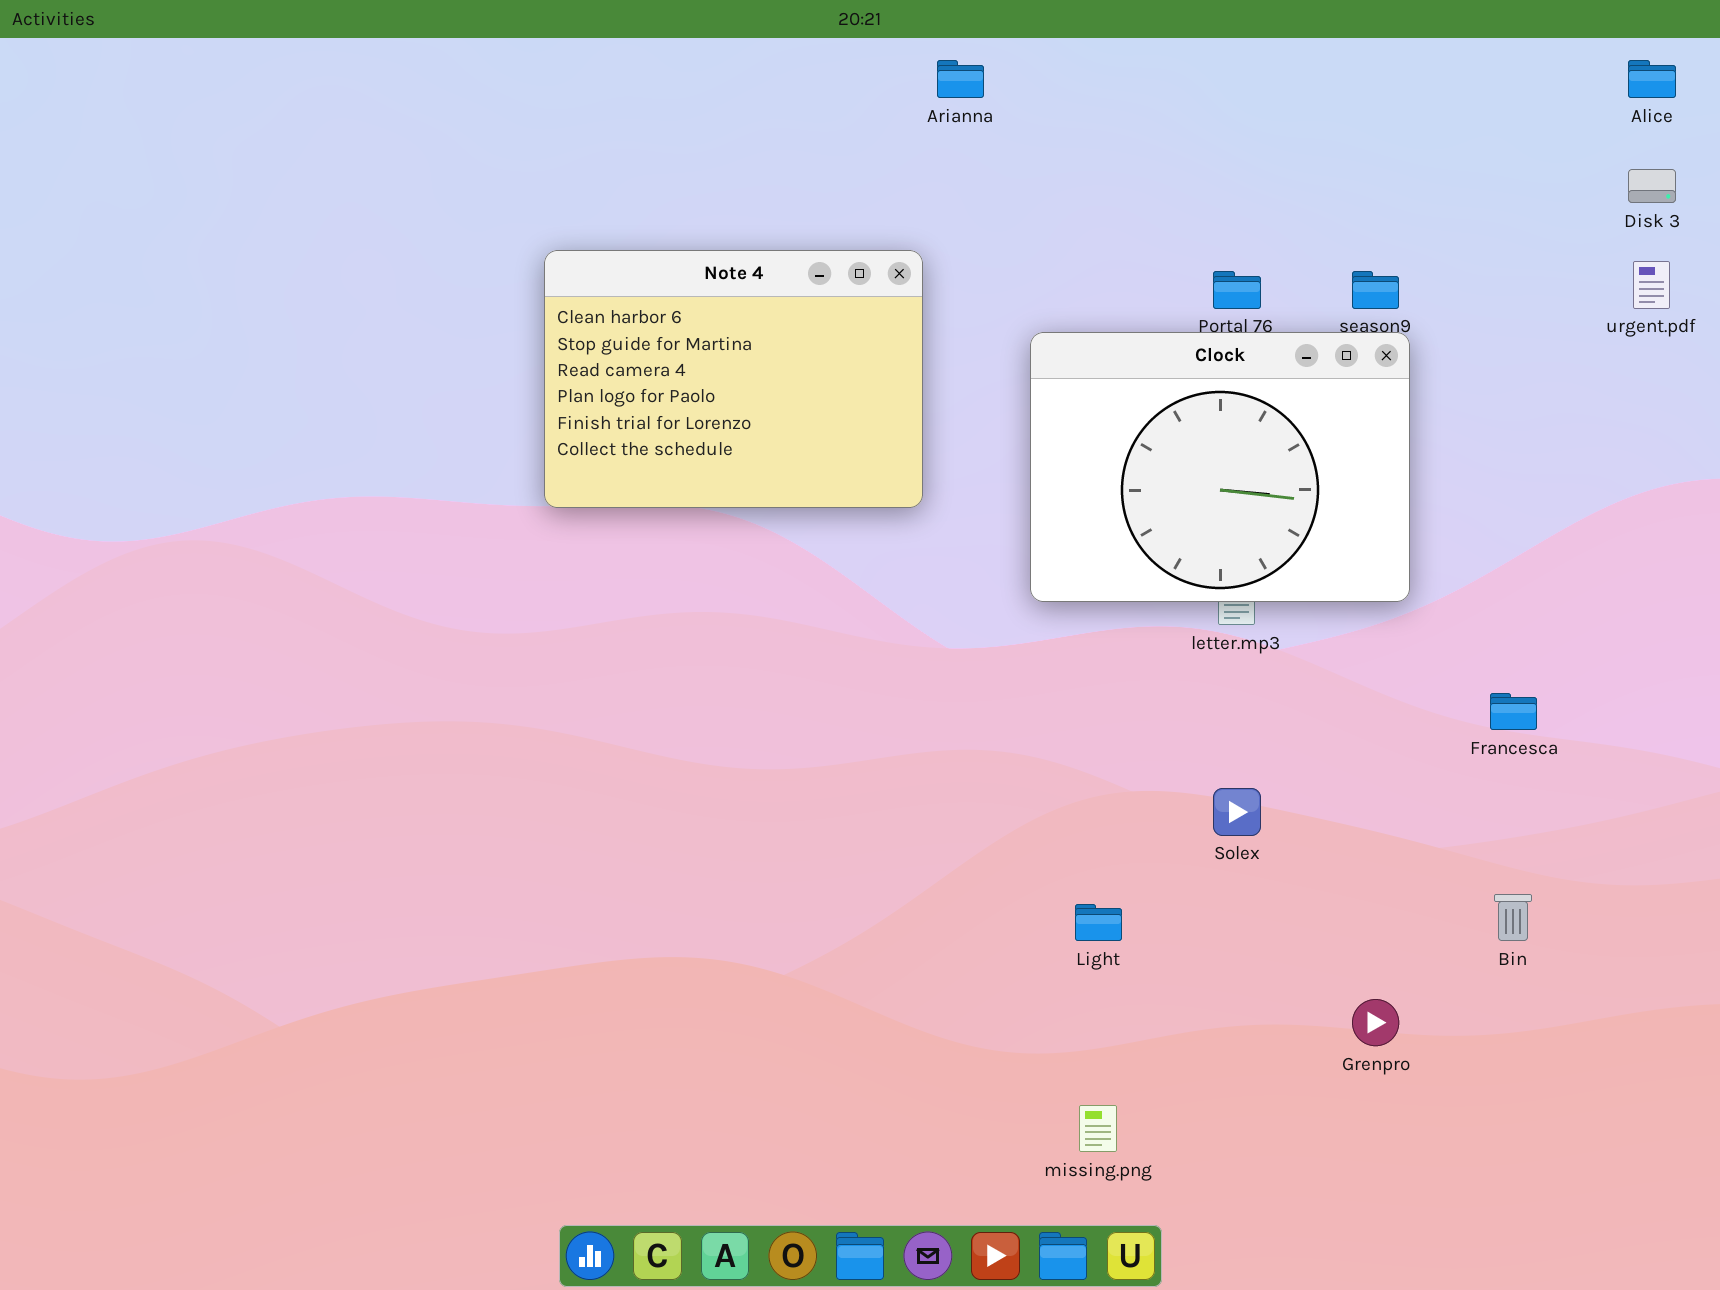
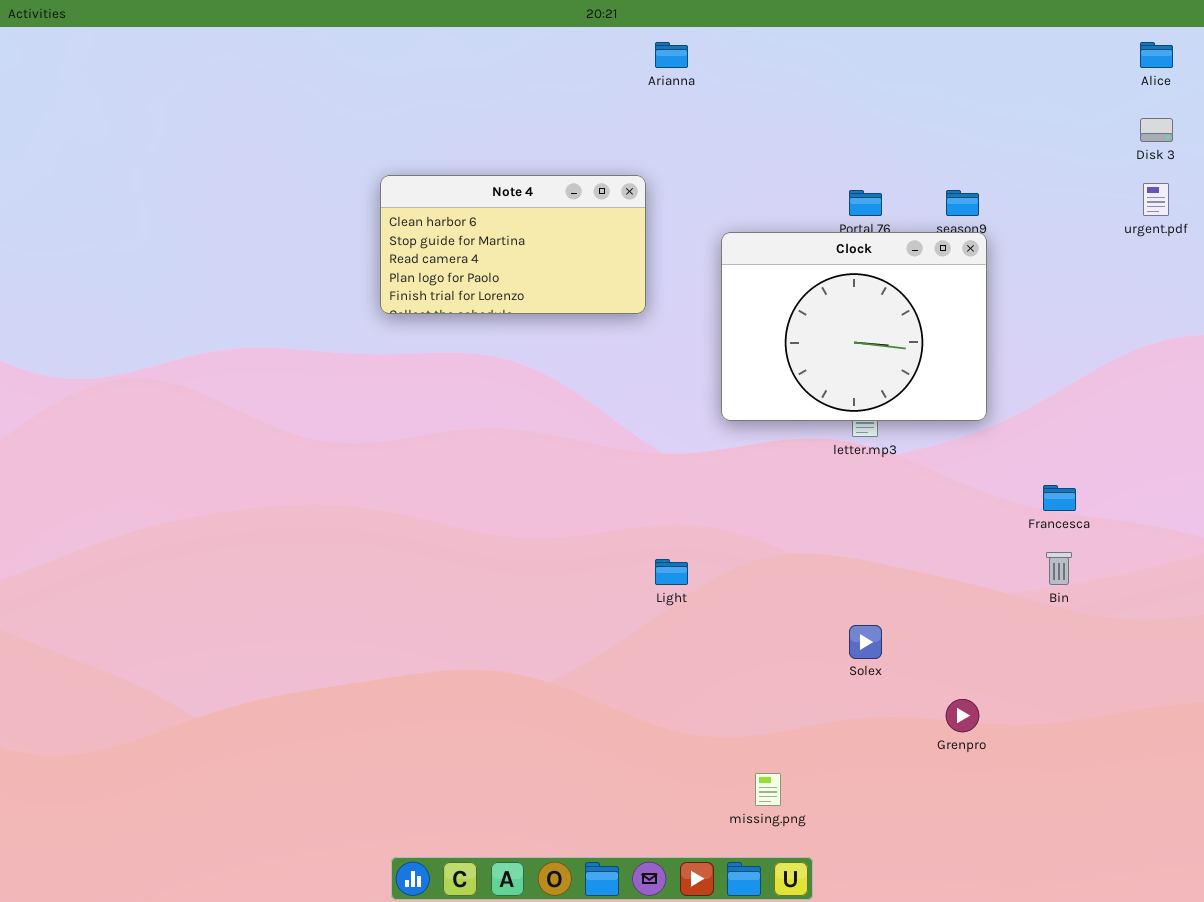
Note 4: [544,250,923,508] -> [380,175,646,314], resized
Solex: [1213,788,1261,836] -> [849,625,882,659], moved
Bin: [1494,894,1532,941] -> [1046,552,1072,585], moved
Light: [1075,904,1122,941] -> [655,559,688,585], moved

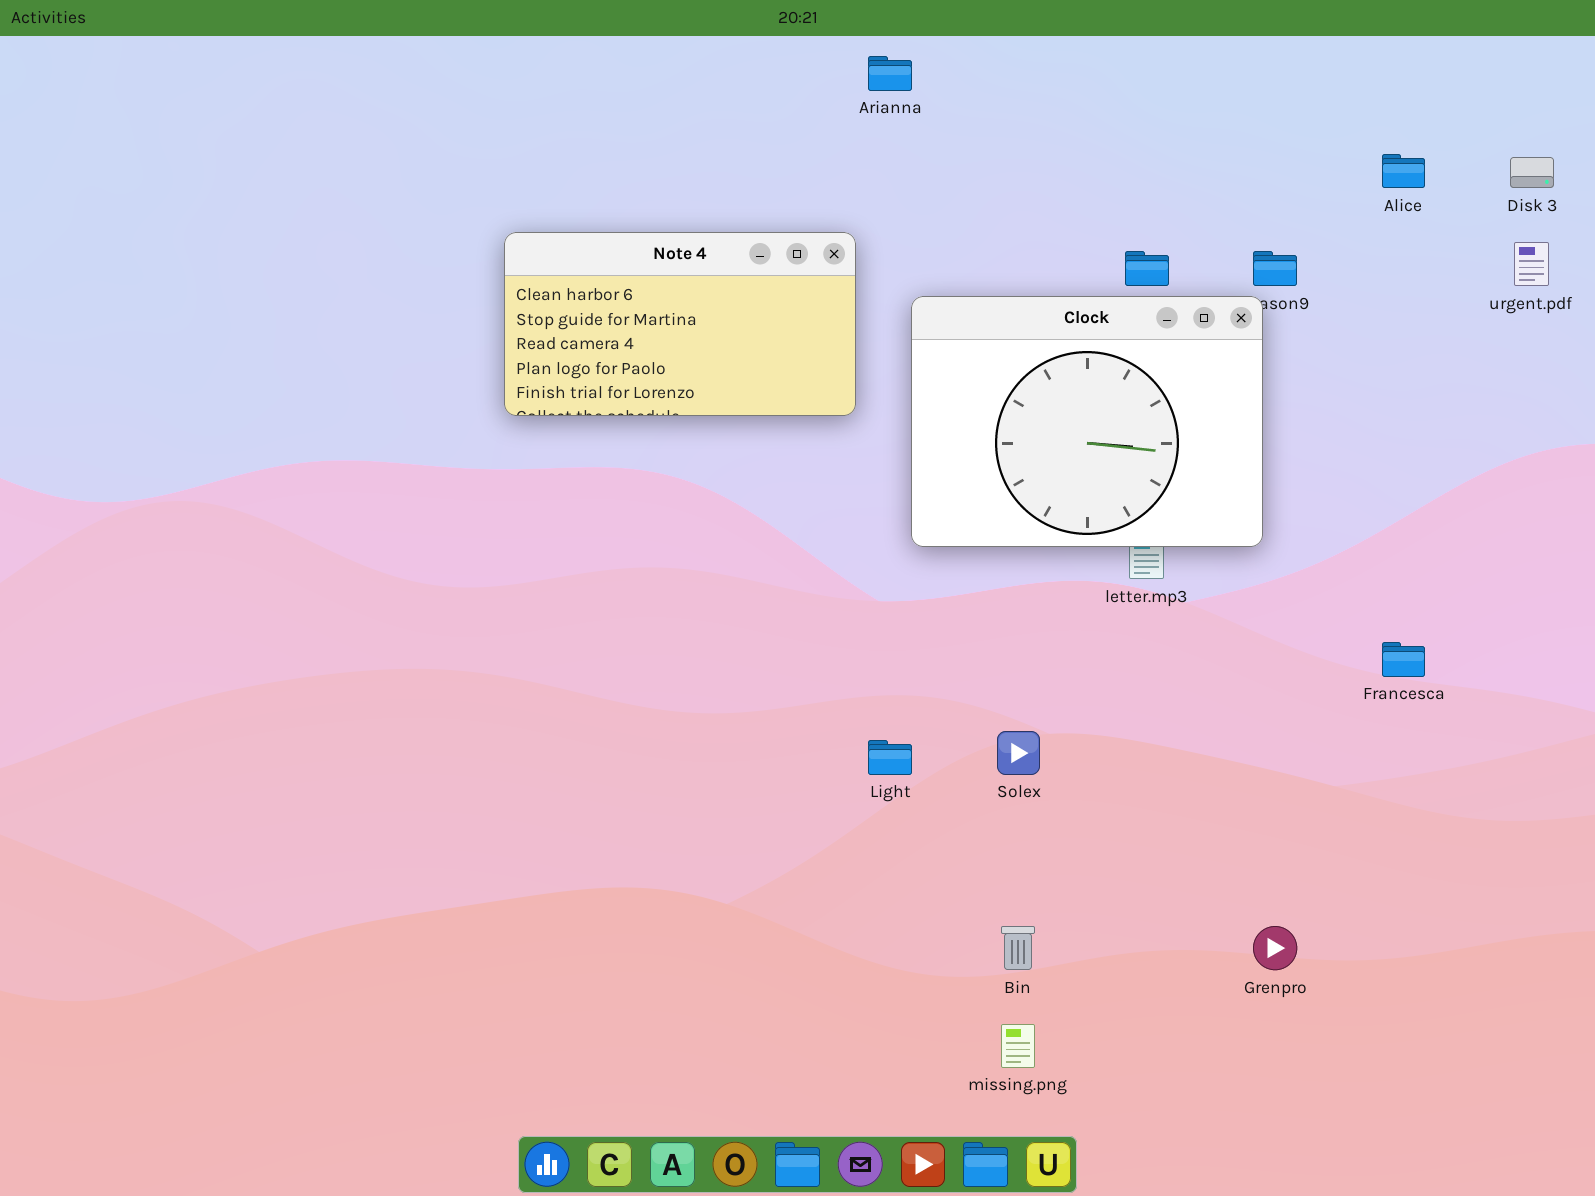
Alice: [1140,42,1173,68] -> [1382,154,1425,188], moved
Clock: [721,232,987,421] -> [911,296,1263,547], moved
Bin: [1046,552,1072,585] -> [1001,926,1035,970], moved
Solex: [849,625,882,659] -> [997,731,1040,775], moved

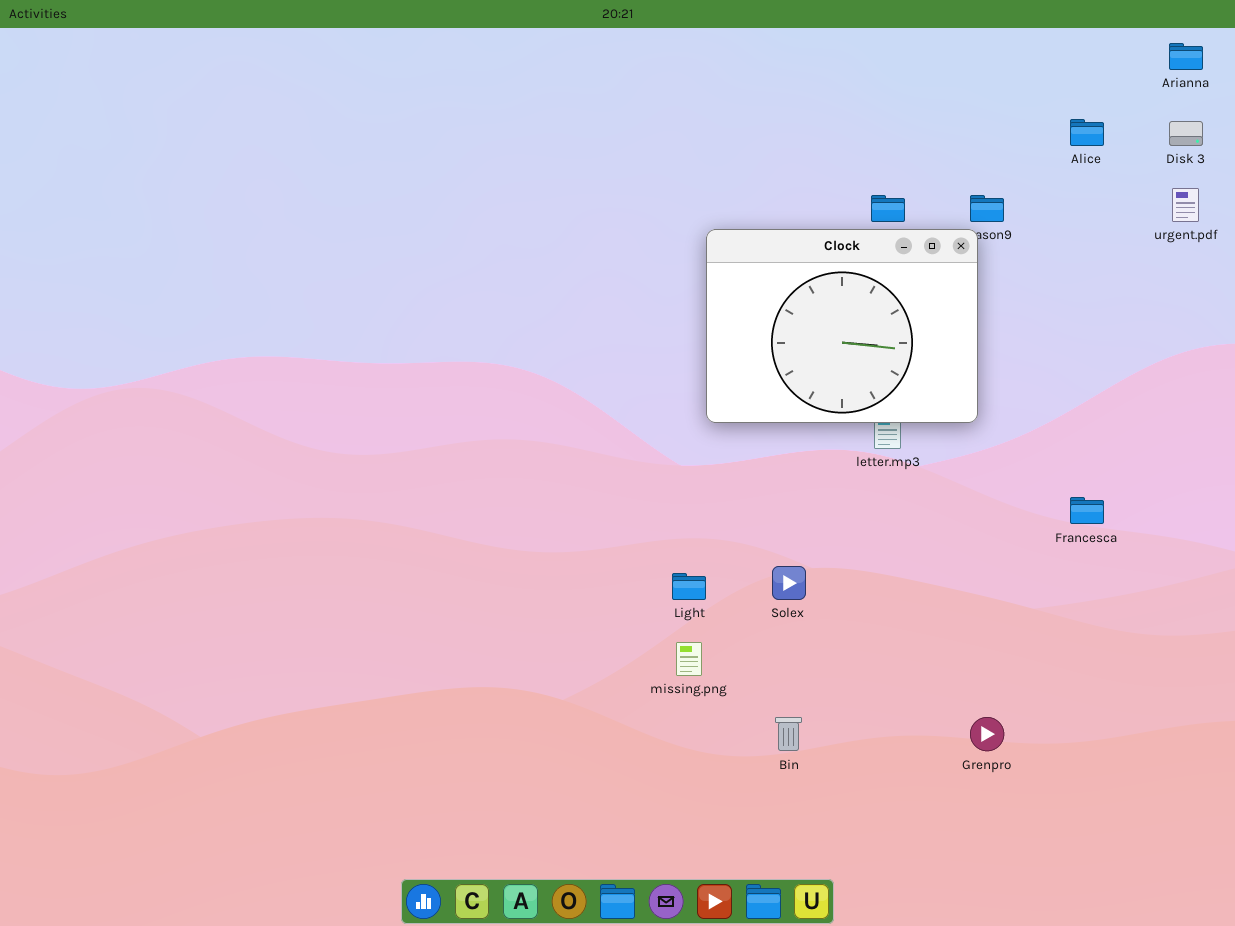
Arianna: [868,56,912,91] -> [1169,43,1203,70], moved
Note 4: [504,232,856,416] -> none, closed
missing.png: [1001,1024,1035,1068] -> [676,642,702,676], moved

